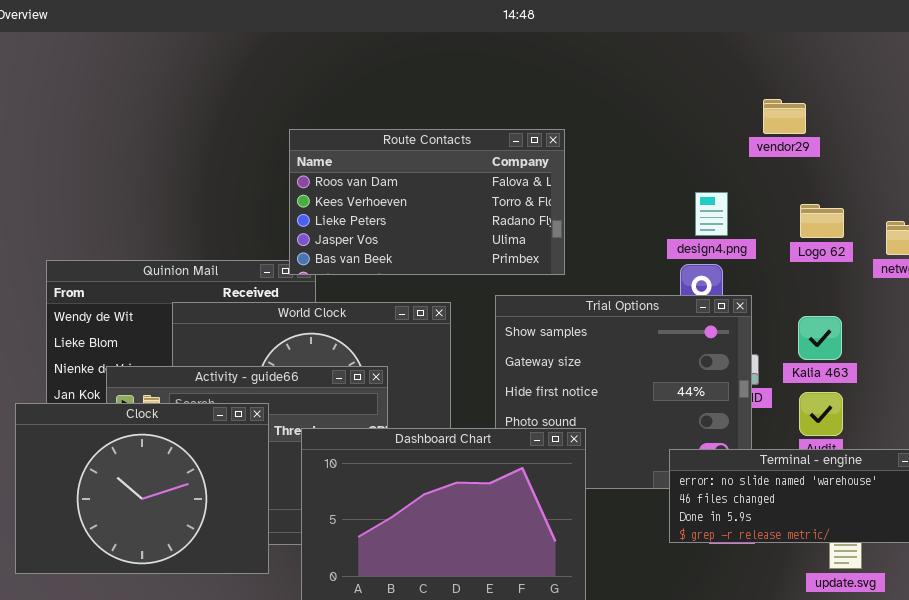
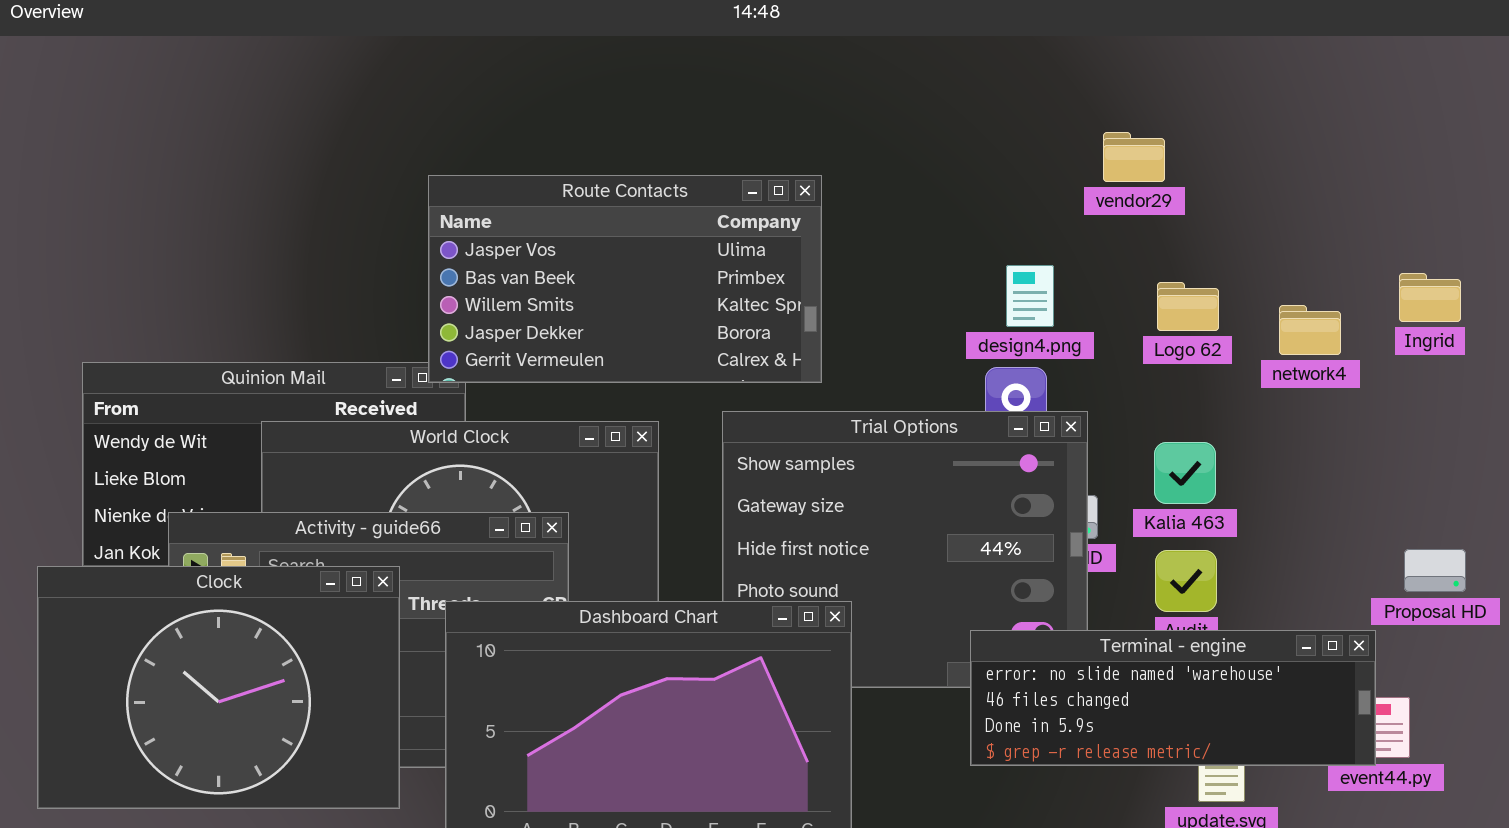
Route Contacts: [289,129,565,275] -> [428,175,822,383], scrolled down 3 rows

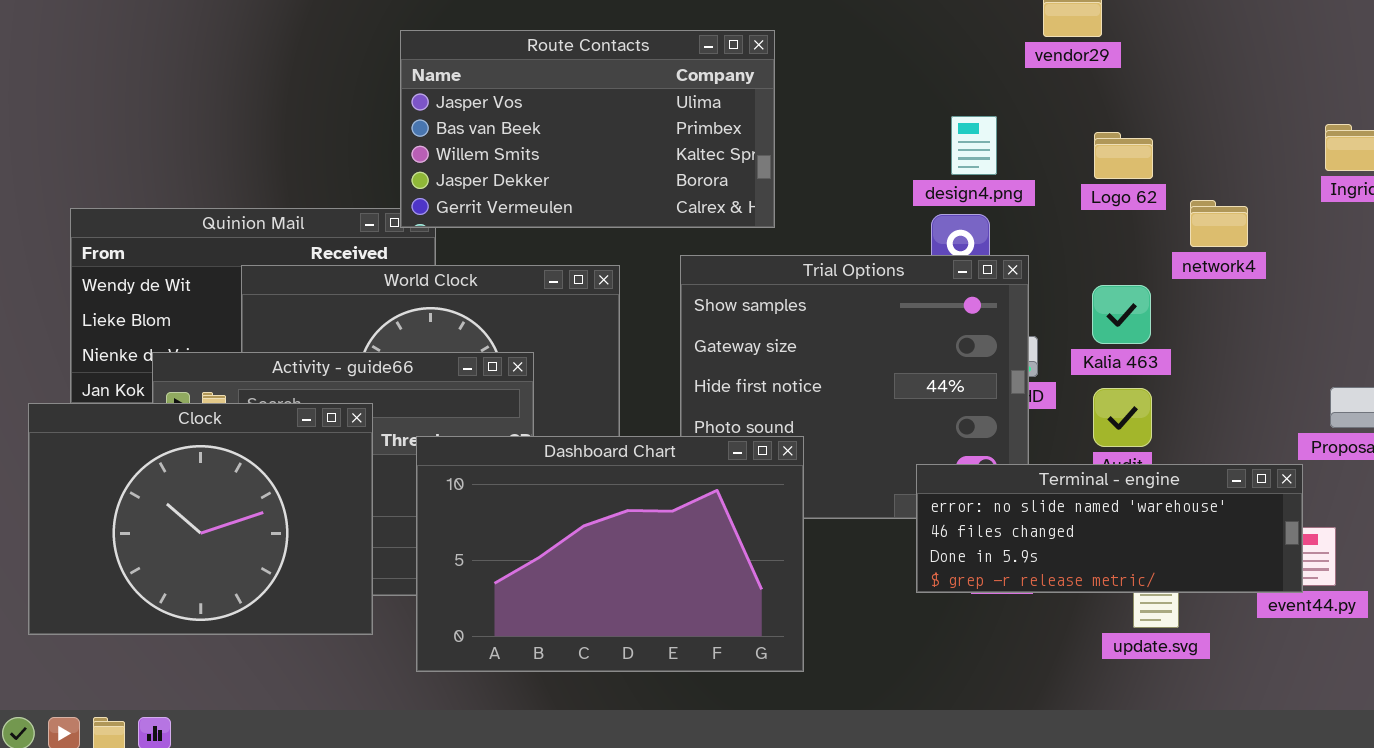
network4: [1279,305,1341,355] -> [1190,200,1248,247], moved

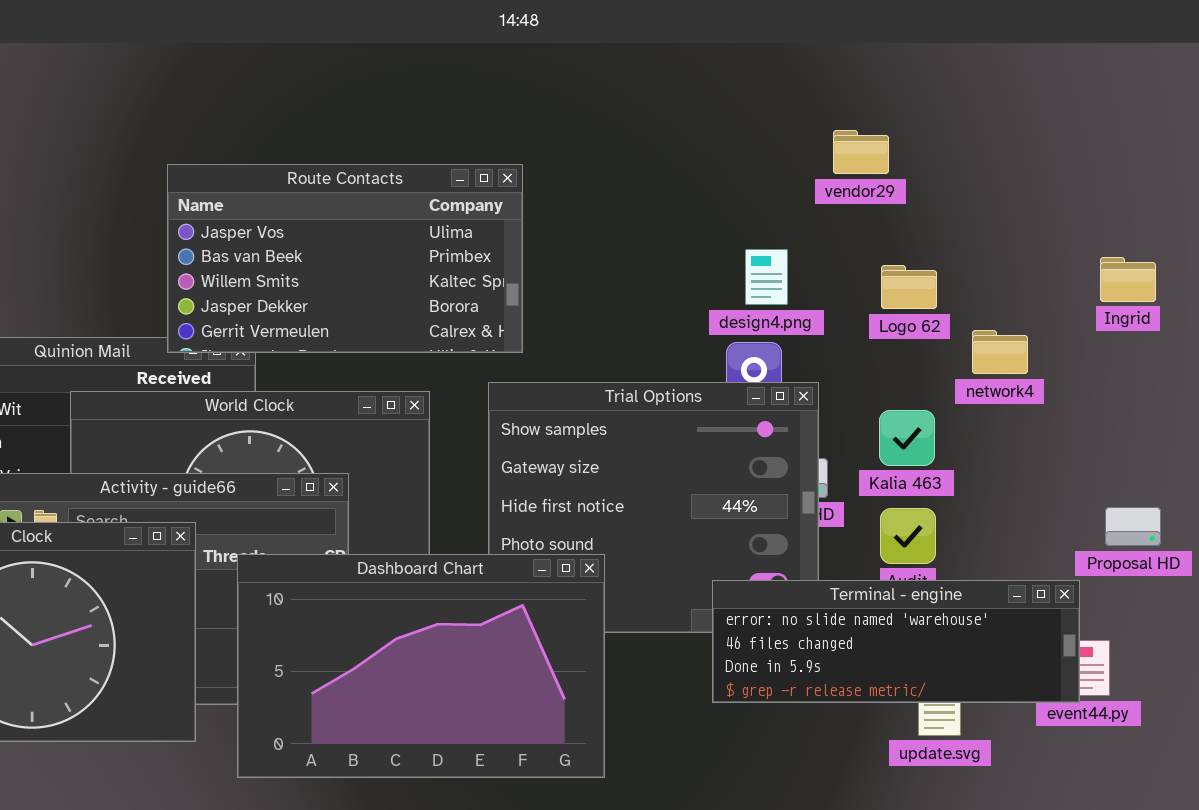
Route Contacts: [400,30,775,228] -> [167,164,523,353], moved

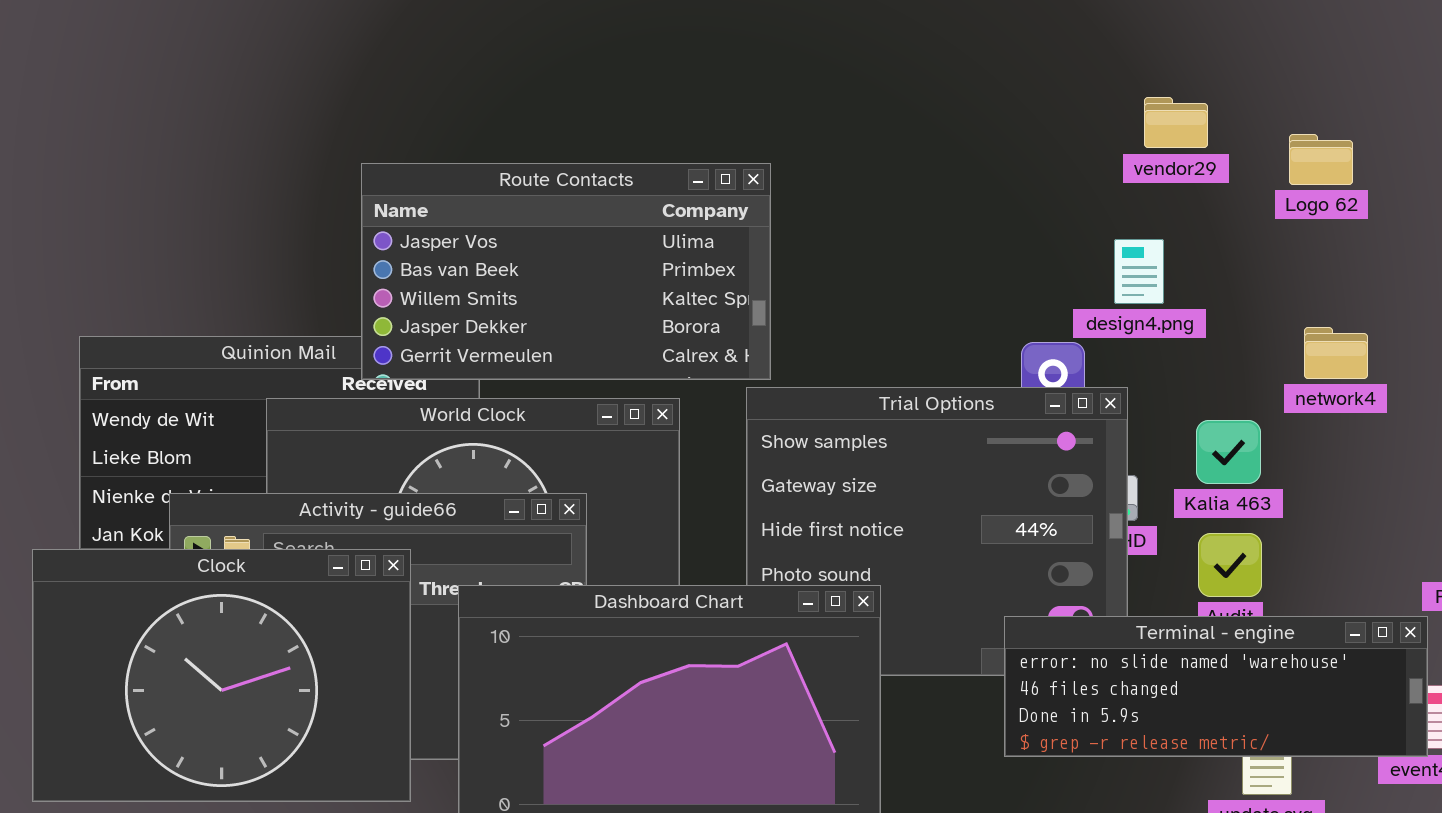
Route Contacts: [167,164,523,353] -> [361,163,771,380], moved
design4.png: [745,249,788,305] -> [1114,239,1164,304], moved
Logo 62: [881,265,937,309] -> [1289,134,1353,185], moved

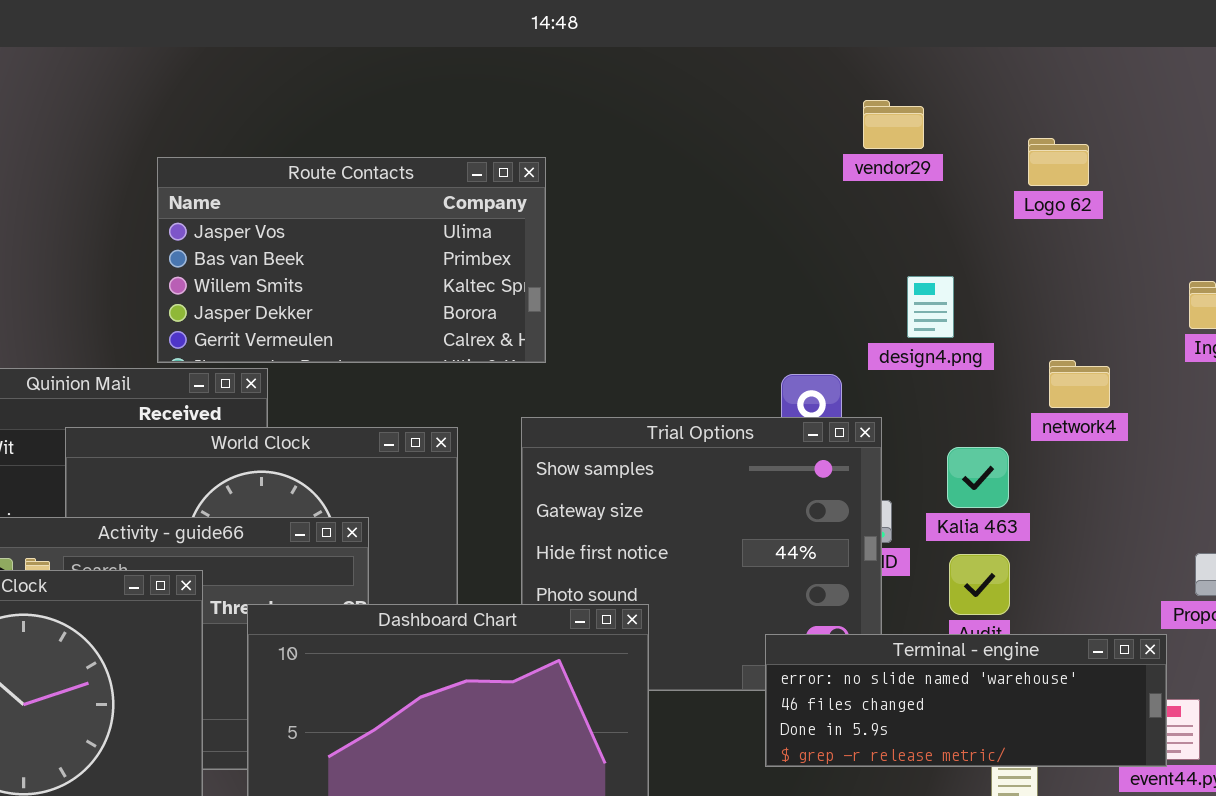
vendor29: [1144,97,1208,148] -> [863,100,924,149], moved
Logo 62: [1289,134,1353,185] -> [1028,138,1089,186], moved
Route Contacts: [361,163,771,380] -> [157,157,546,363], moved
design4.png: [1114,239,1164,304] -> [907,276,954,338], moved

